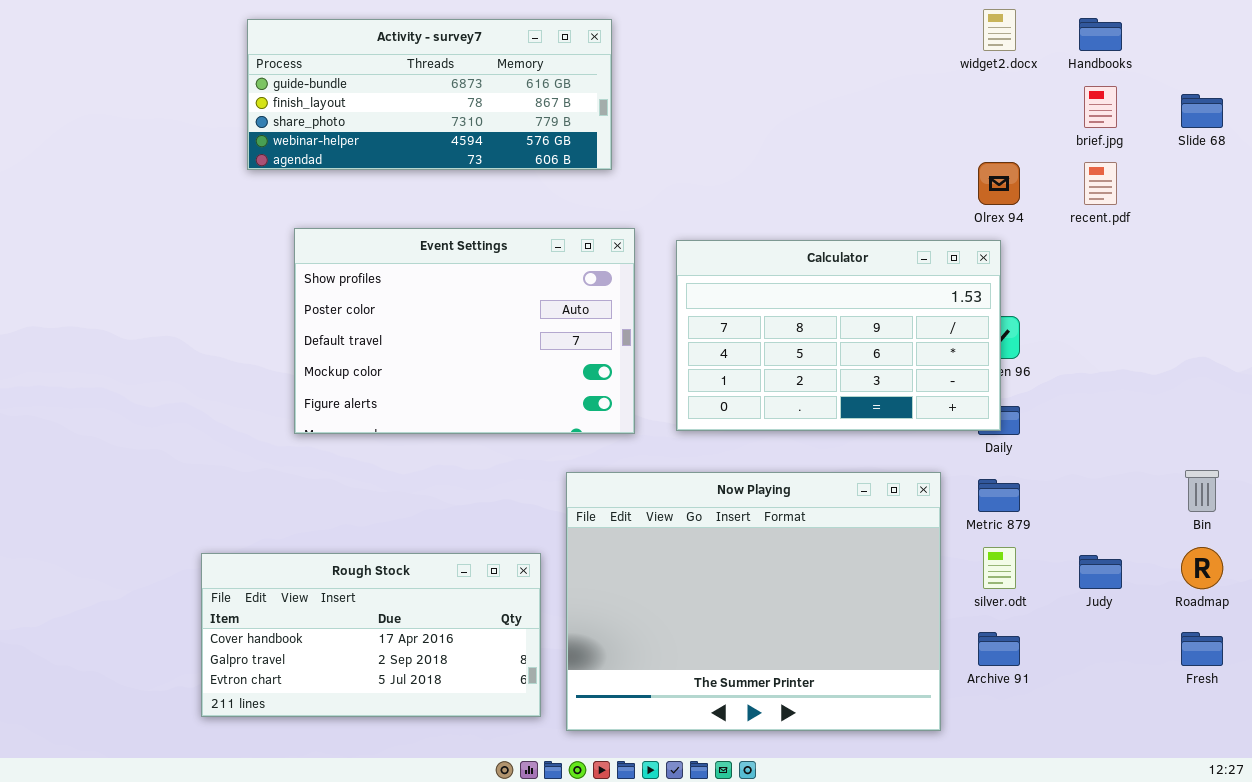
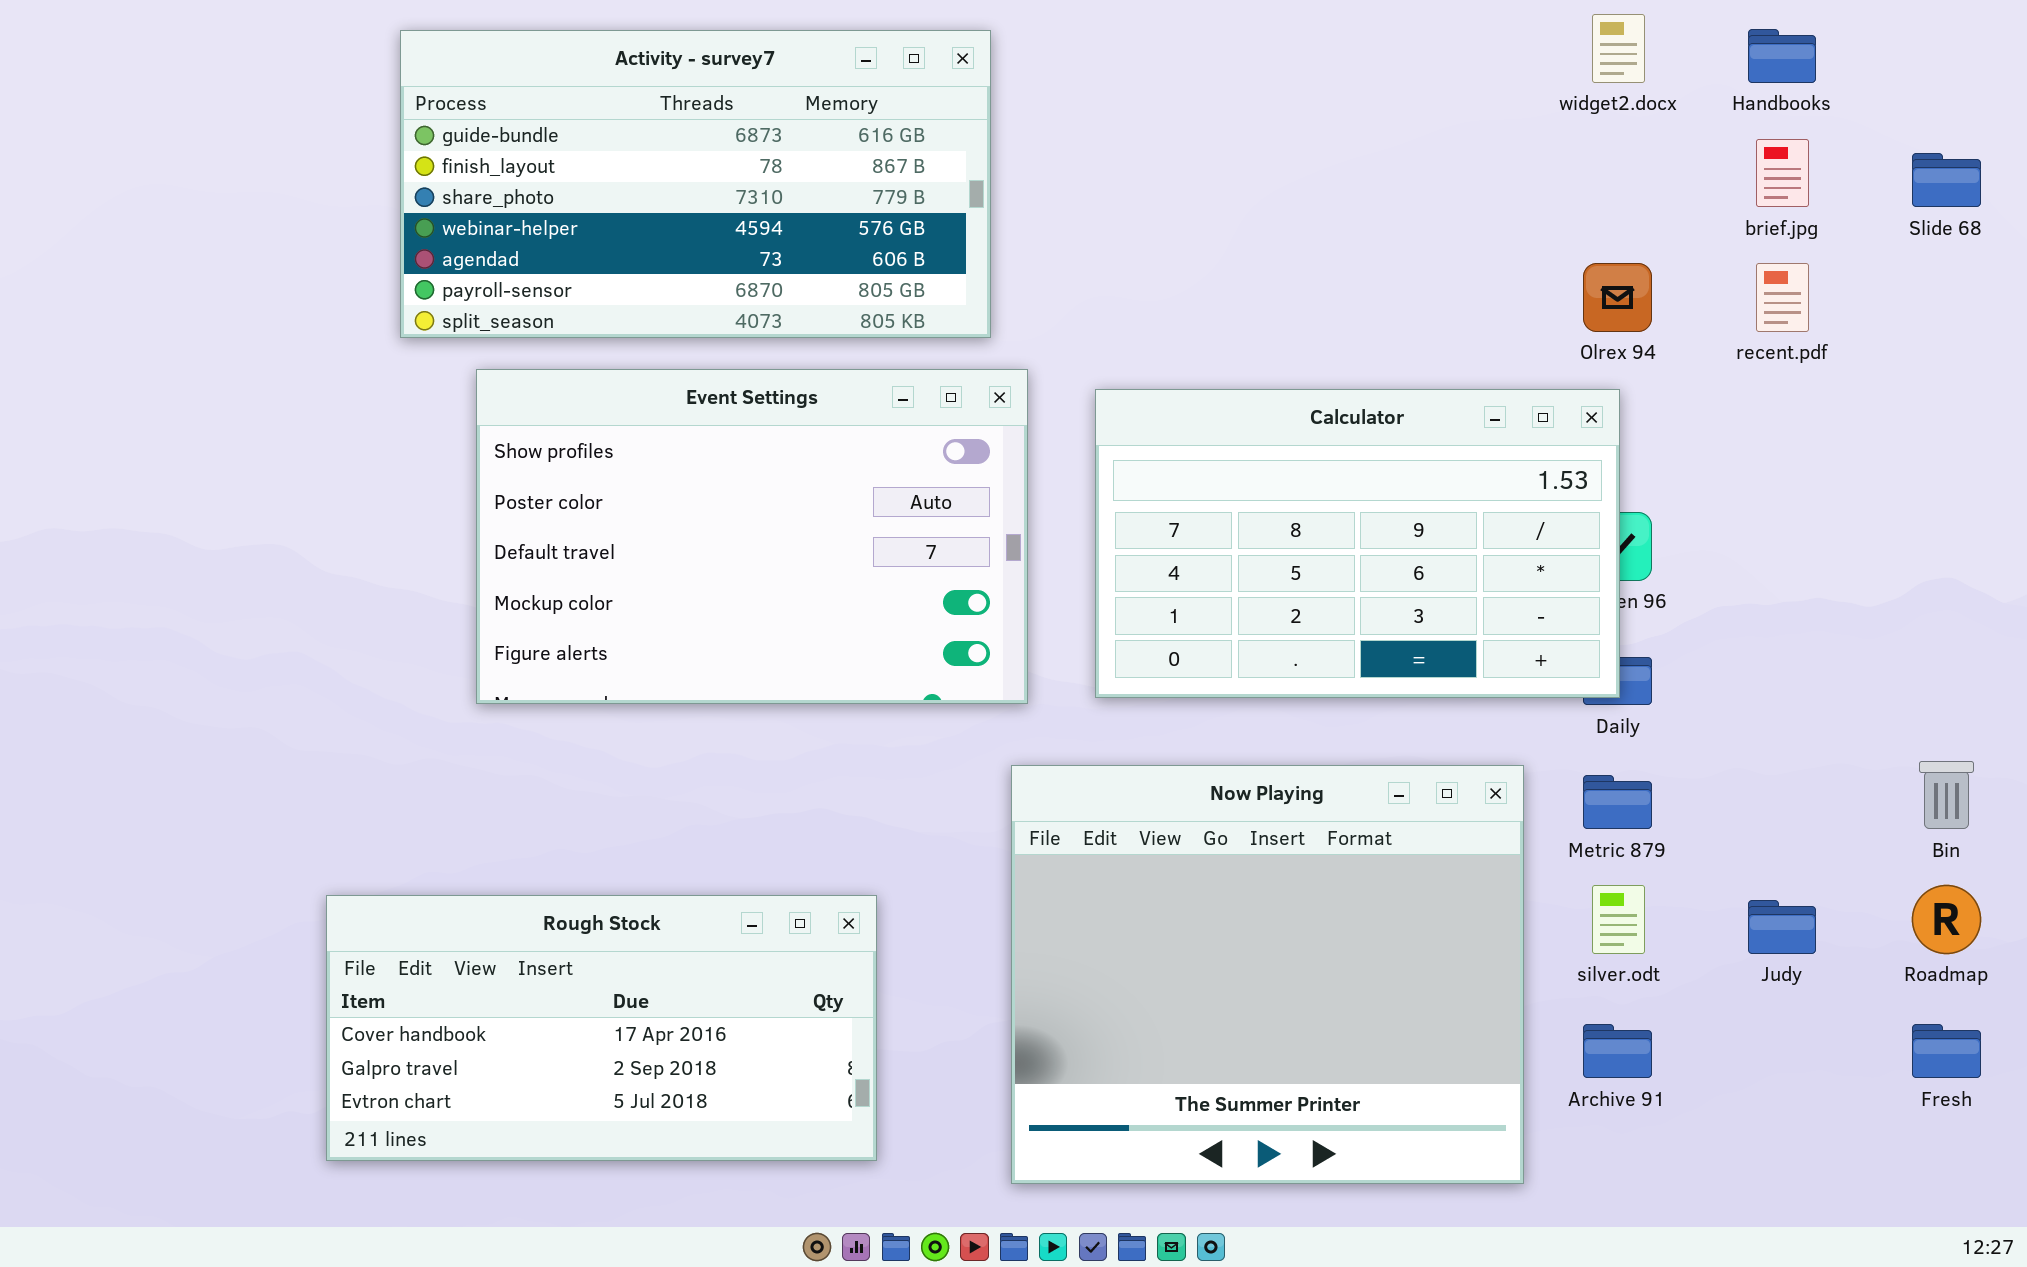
Activity - survey7: [247,19,612,170] -> [400,30,991,338], resized
Now Playing: [566,472,941,731] -> [1011,765,1524,1184], resized

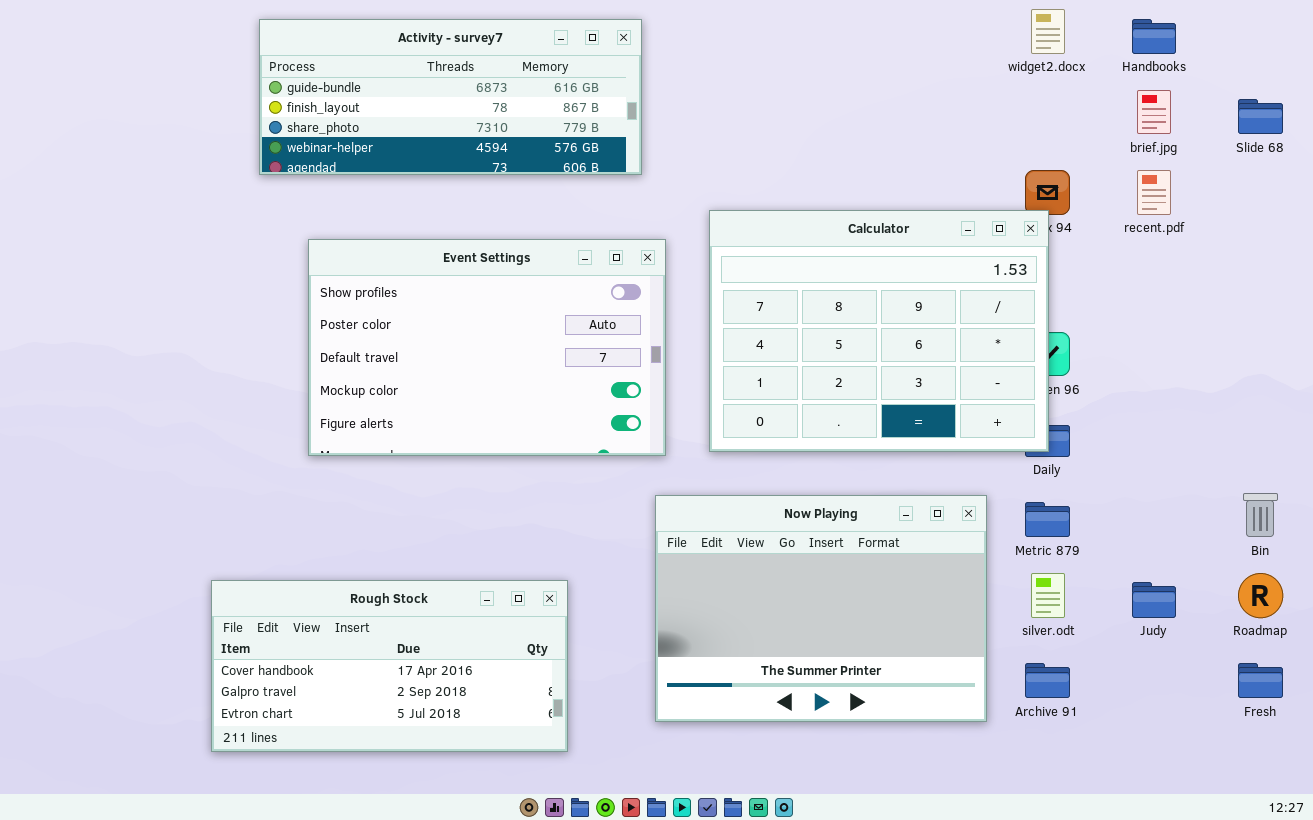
Activity - survey7: [400,30,991,338] -> [259,19,642,175], resized
Calculator: [1095,389,1620,698] -> [709,210,1049,452], resized
Now Playing: [1011,765,1524,1184] -> [655,495,987,722], resized

